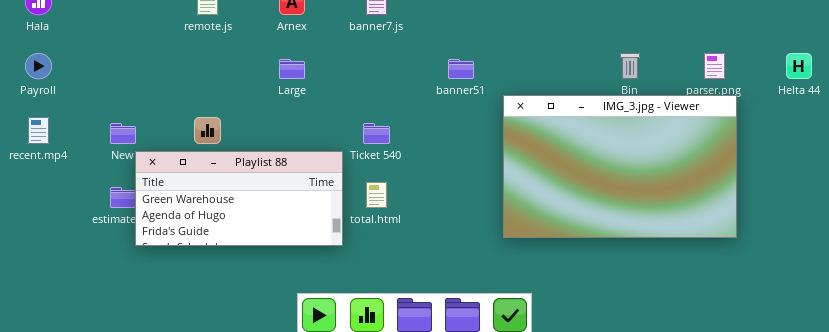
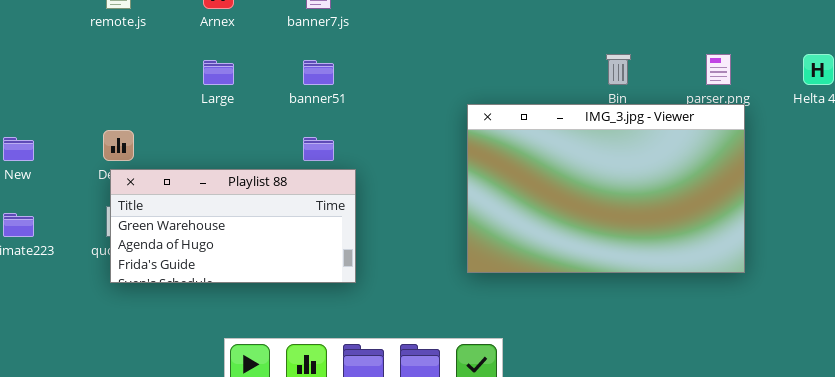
banner51: [448,59,474,79] -> [303,60,334,85], moved
Playlist 88: [135,151,343,246] -> [110,169,356,283], moved

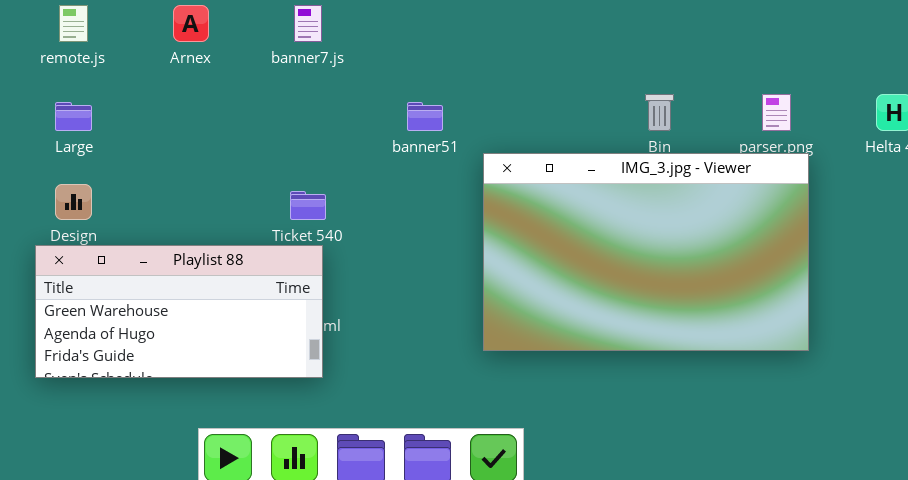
Large: [203,60,234,85] -> [55,102,92,131], moved
banner51: [303,60,334,85] -> [407,102,443,131], moved
Playlist 88: [110,169,356,283] -> [35,245,323,378], moved

